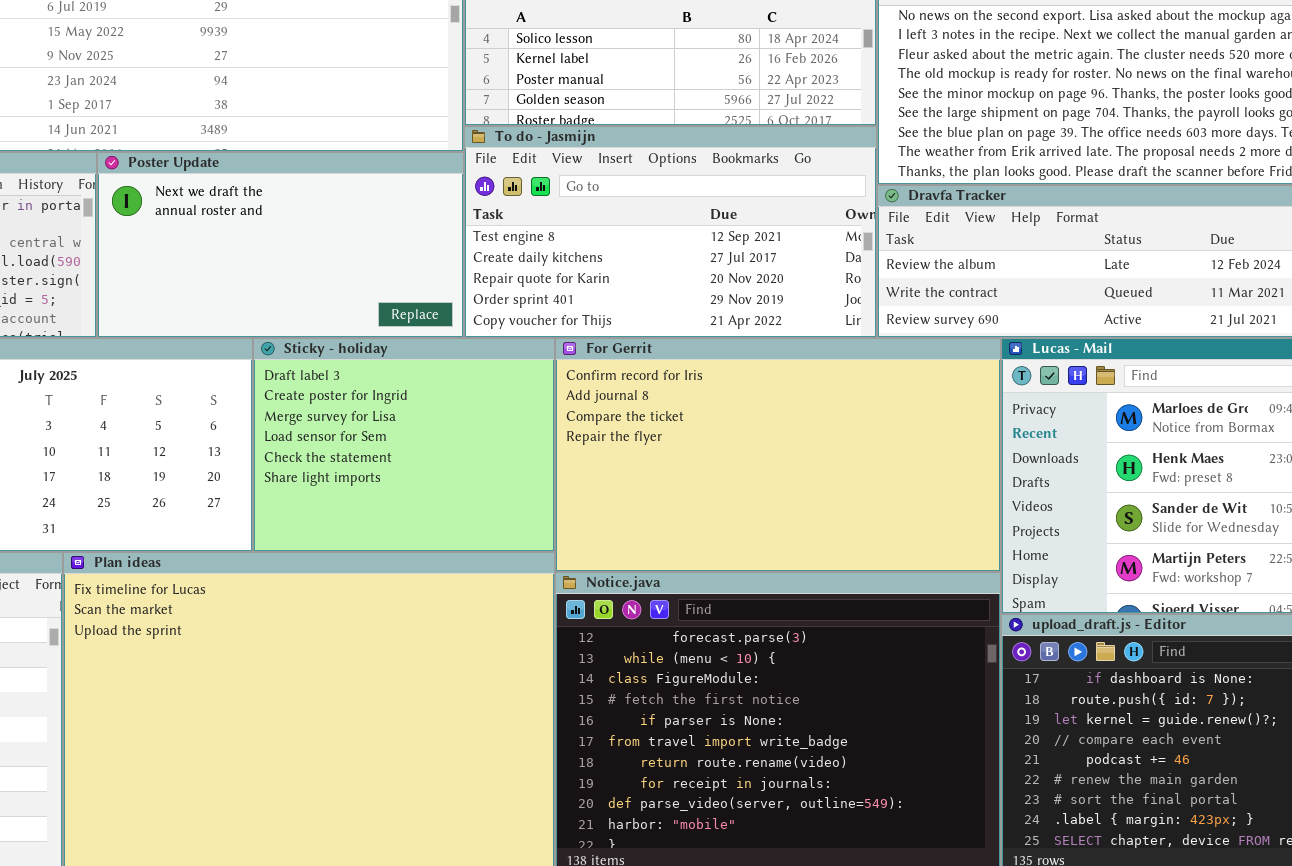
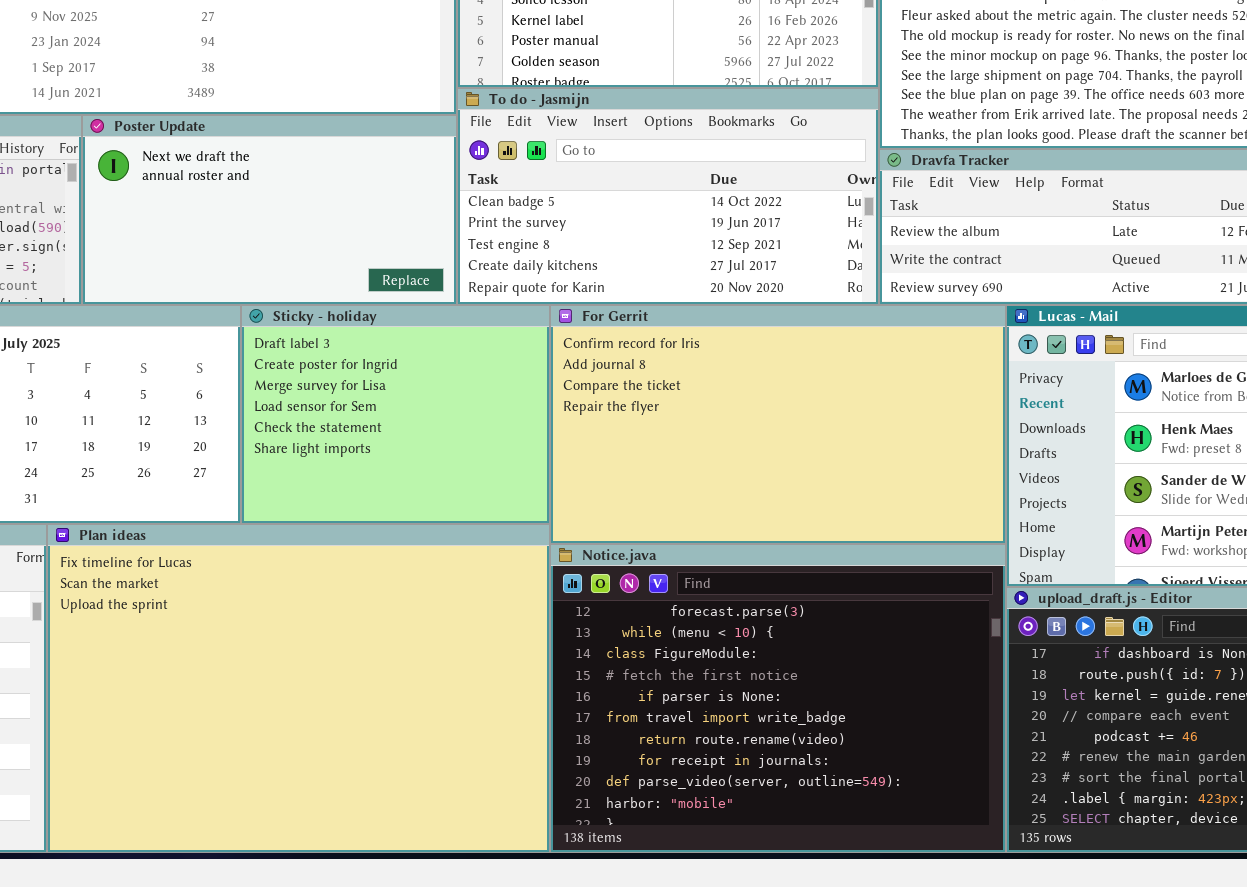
To do - Jasmijn: [464,126,877,338] -> [457,88,879,305], scrolled up 2 rows

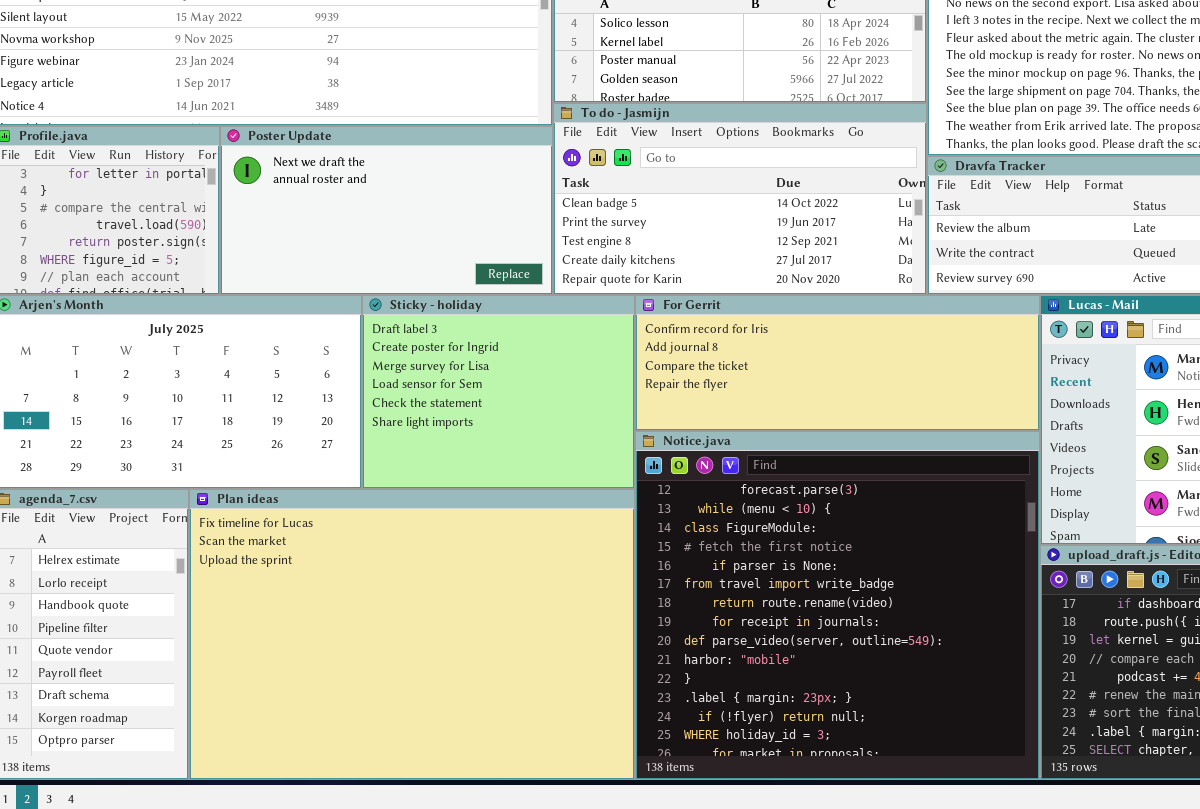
For Gerrit: [550,305,1006,544] -> [635,295,1040,431], resized
Notice.java: [550,544,1006,853] -> [635,431,1040,780], resized

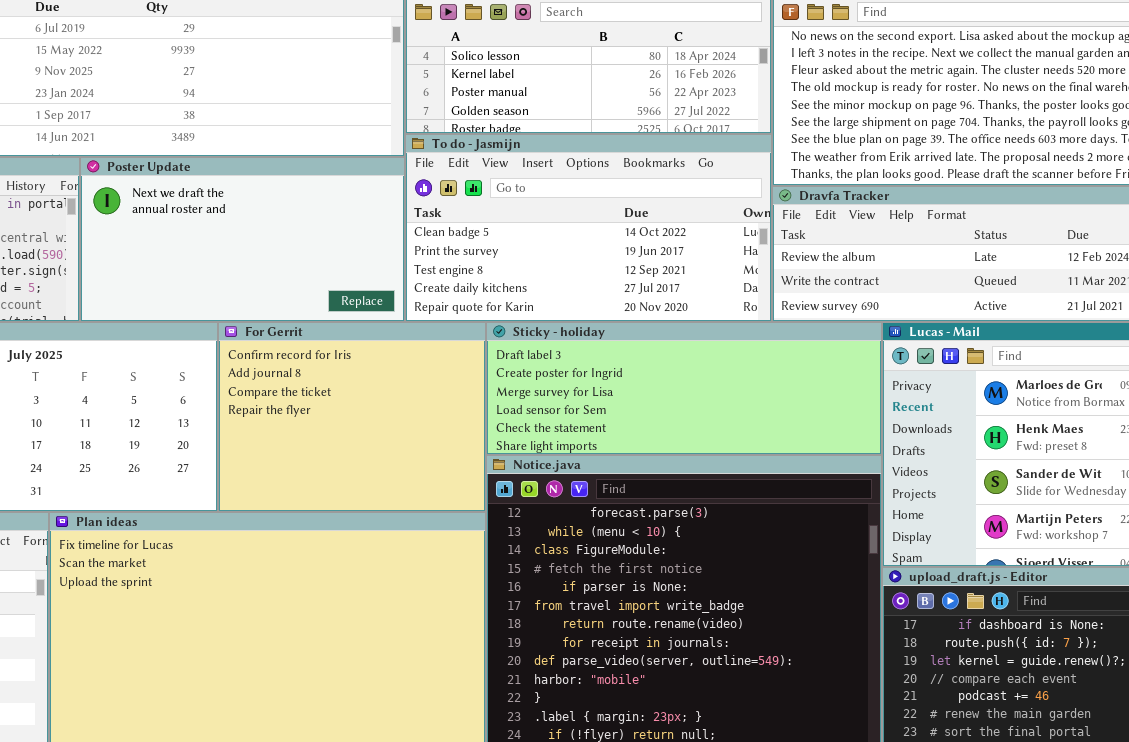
Sticky - holiday: [362,295,635,489] -> [486,322,882,455], moved, resized
For Gerrit: [635,295,1040,431] -> [218,322,486,512], moved, resized

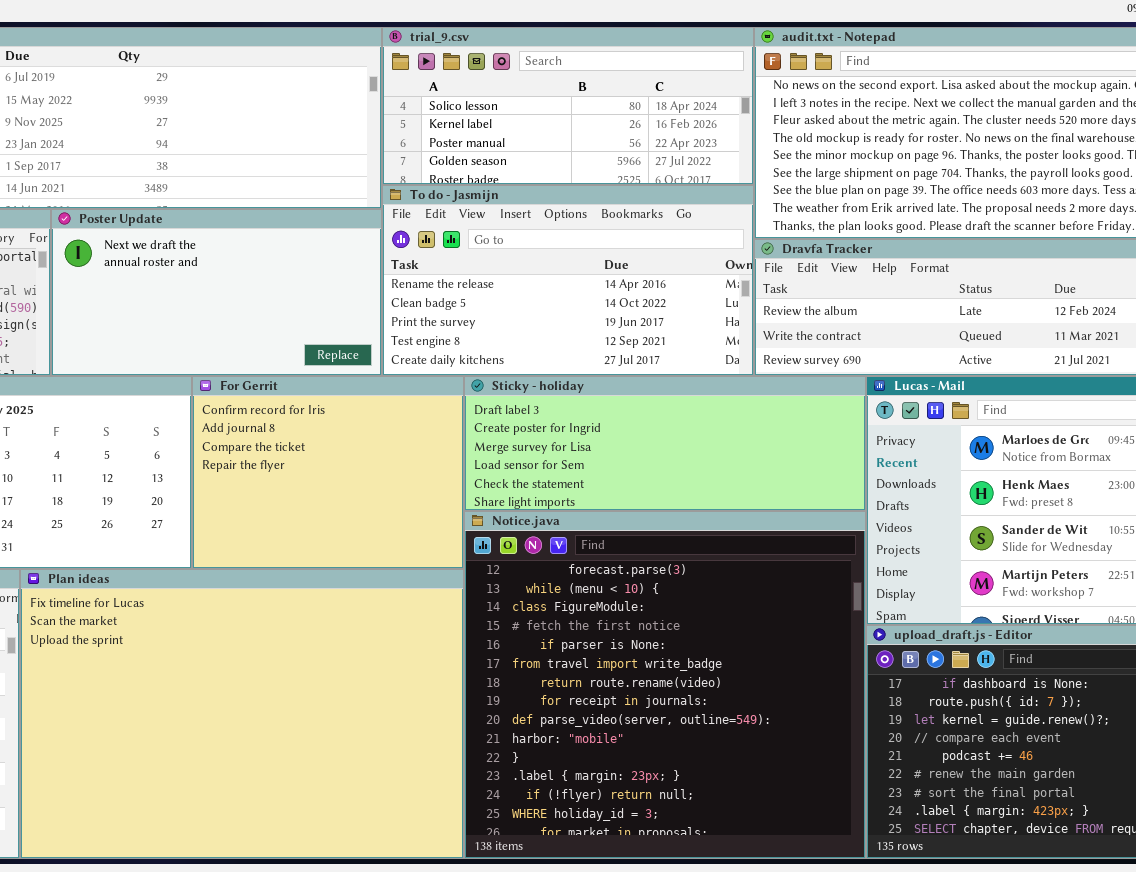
To do - Jasmijn: [405,134,772,322] -> [382,185,754,376], scrolled up 1 row

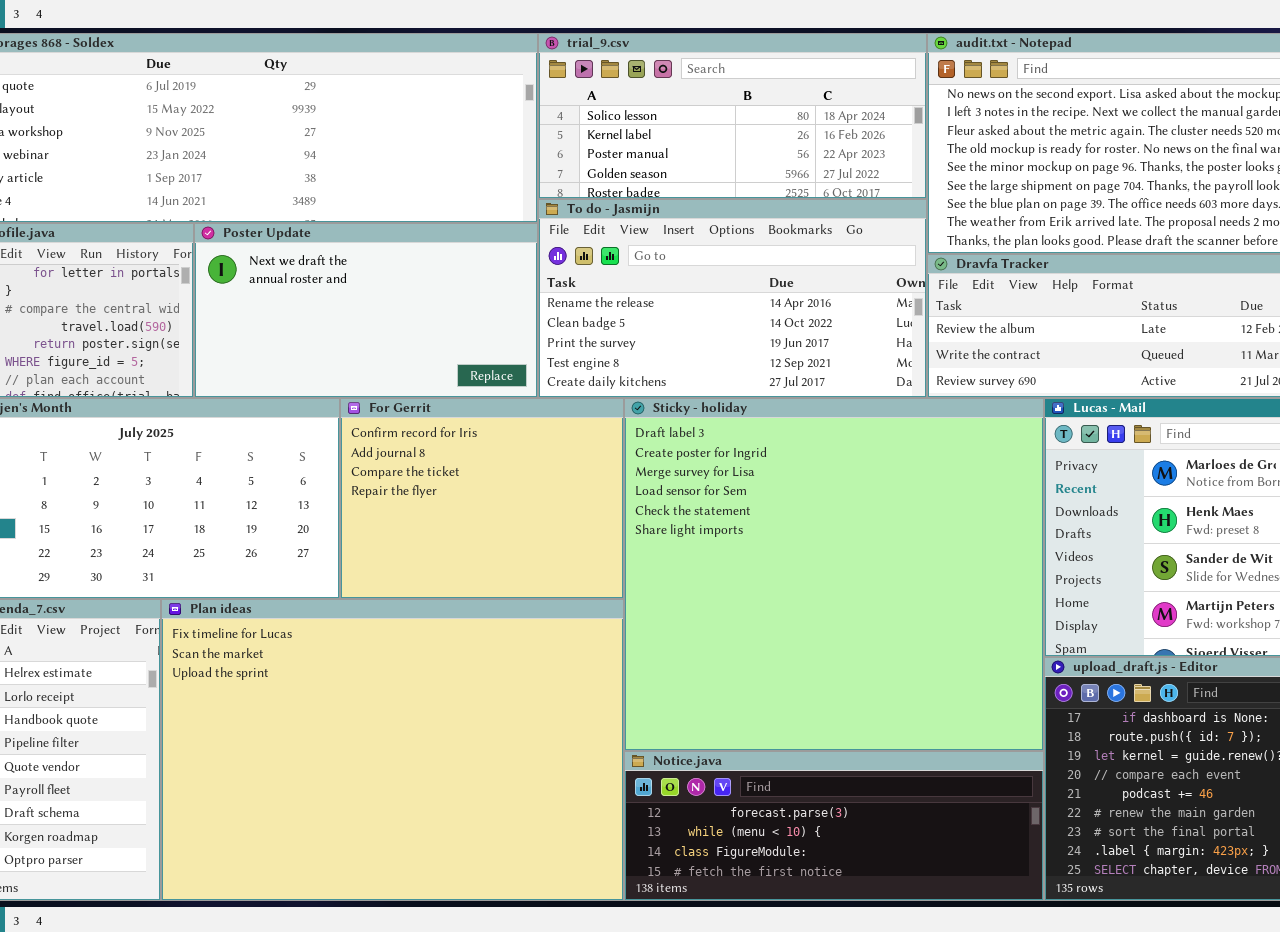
Sticky - holiday: [464,376,866,511] -> [624,398,1044,751], resized
Notice.java: [464,511,866,859] -> [624,751,1044,901], resized

